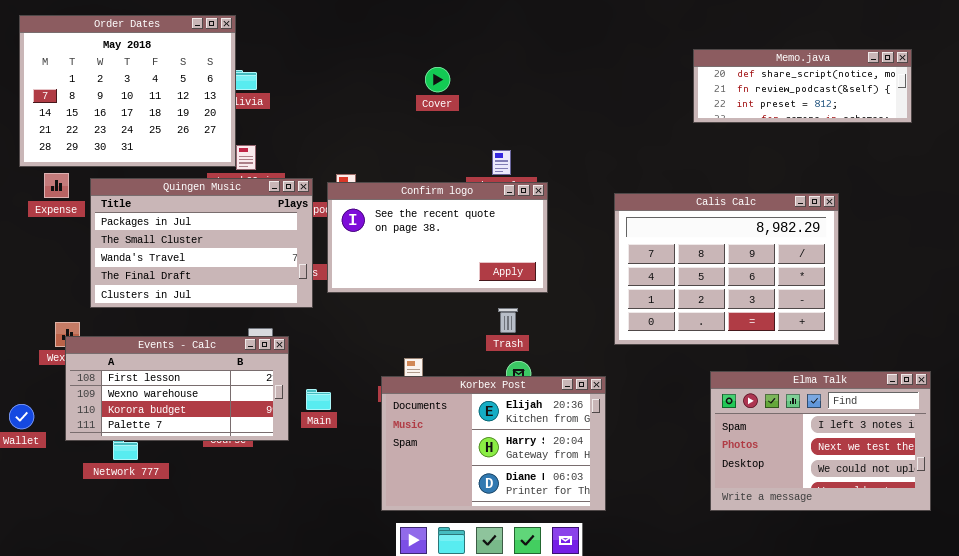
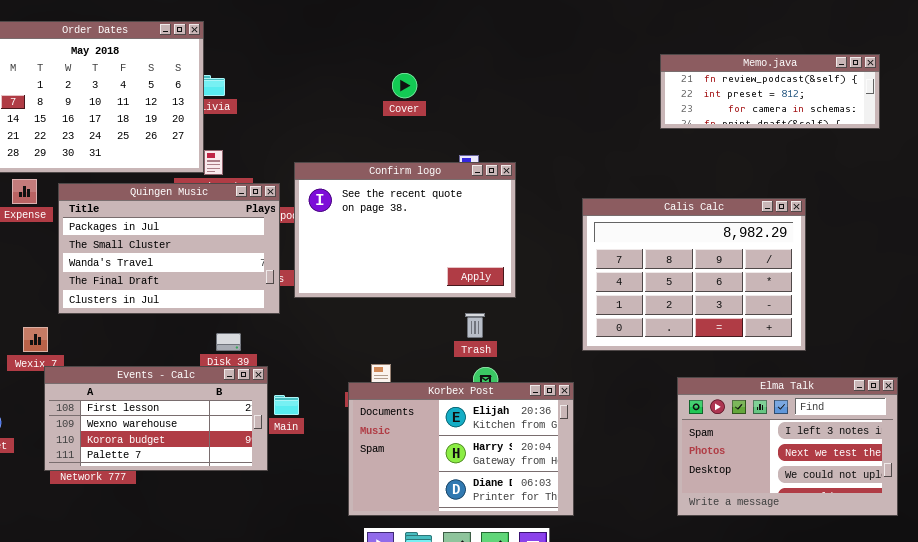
Memo.java: [693,49,912,123] -> [660,54,880,129], scrolled down 1 row
Confirm logo: [327,182,548,293] -> [294,162,516,298], resized
Events - Calc: [65,336,289,441] -> [44,366,268,471], moved

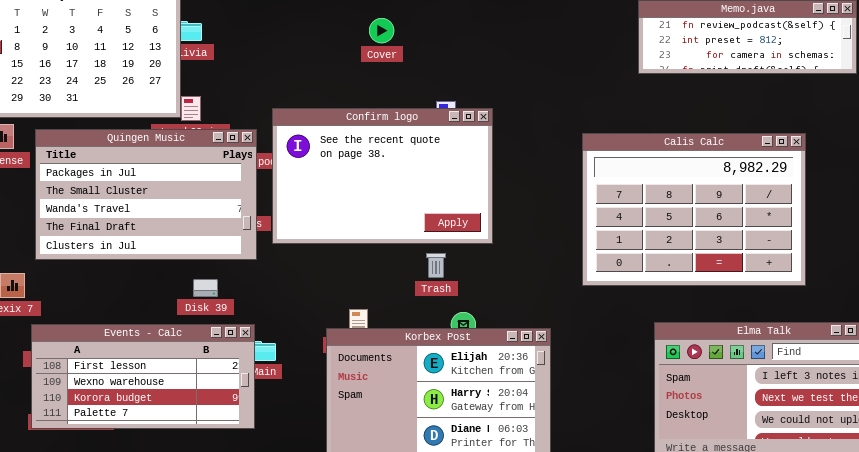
Calis Calc: [582,198,806,351] -> [582,133,806,286], moved
Trash: [465,313,485,338] -> [426,253,446,278], moved
Events - Calc: [44,366,268,471] -> [31,324,255,429], moved

